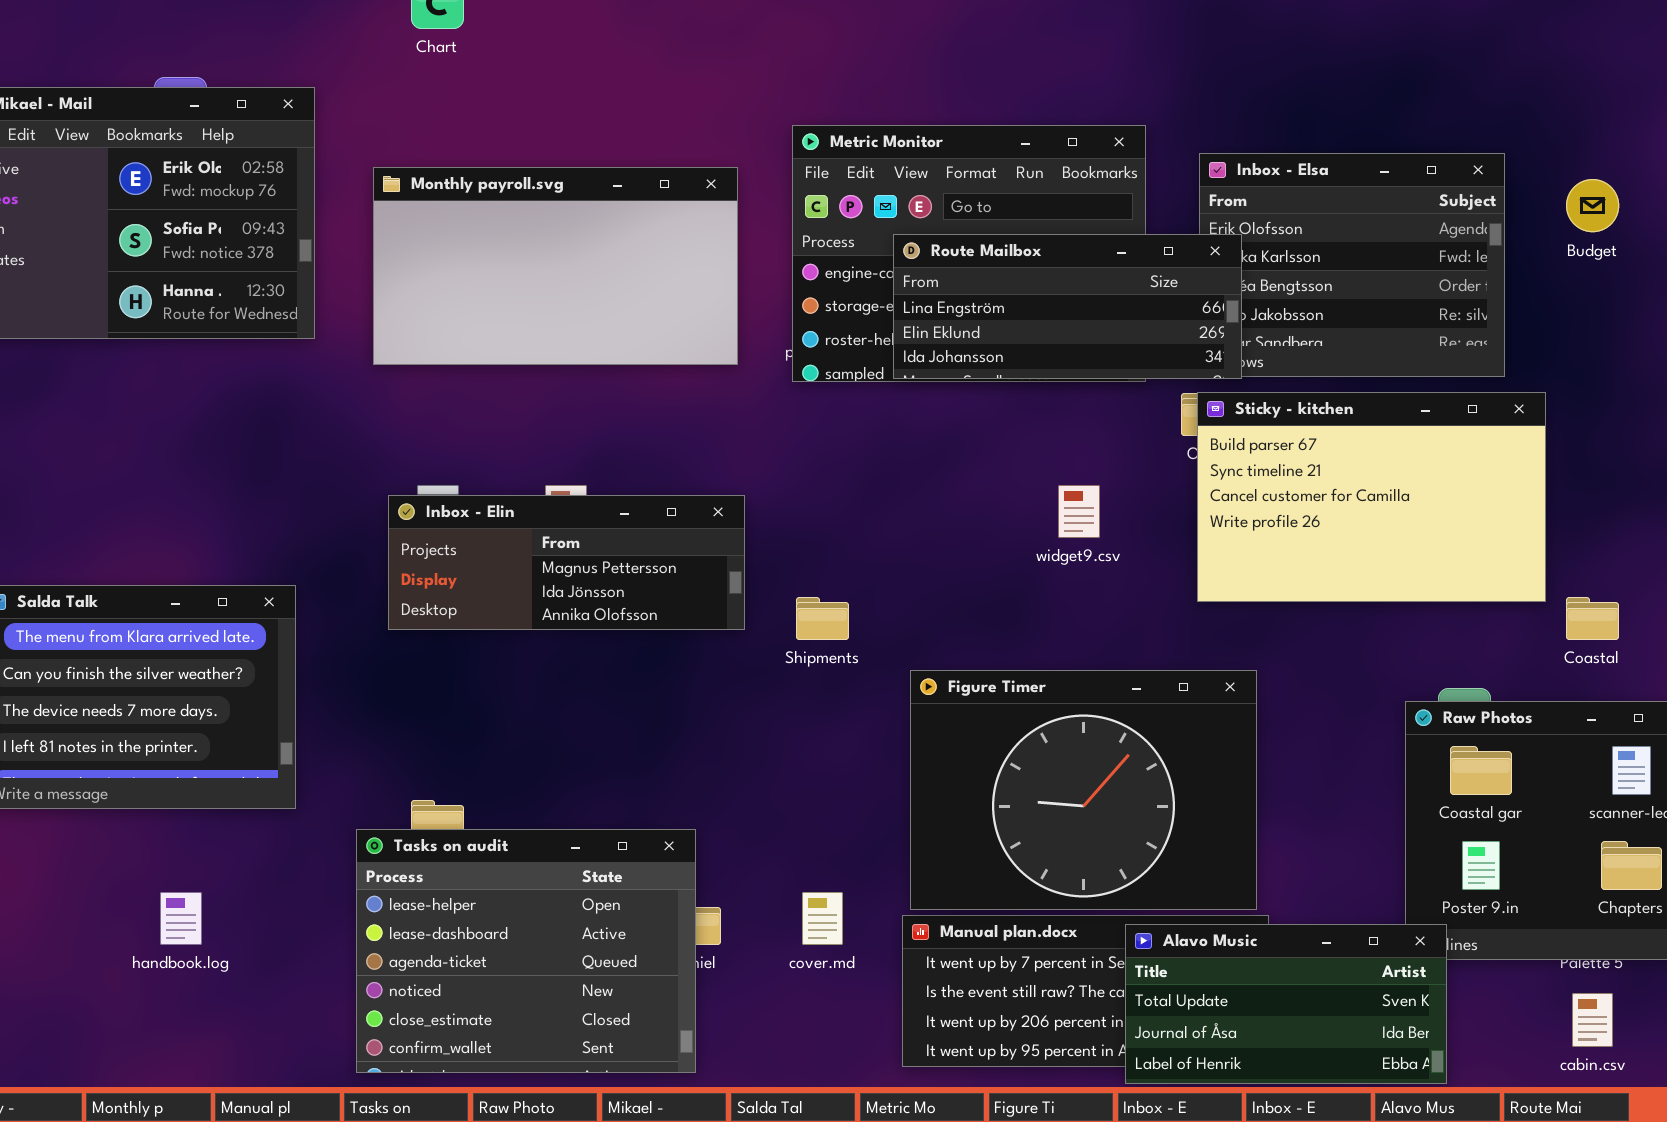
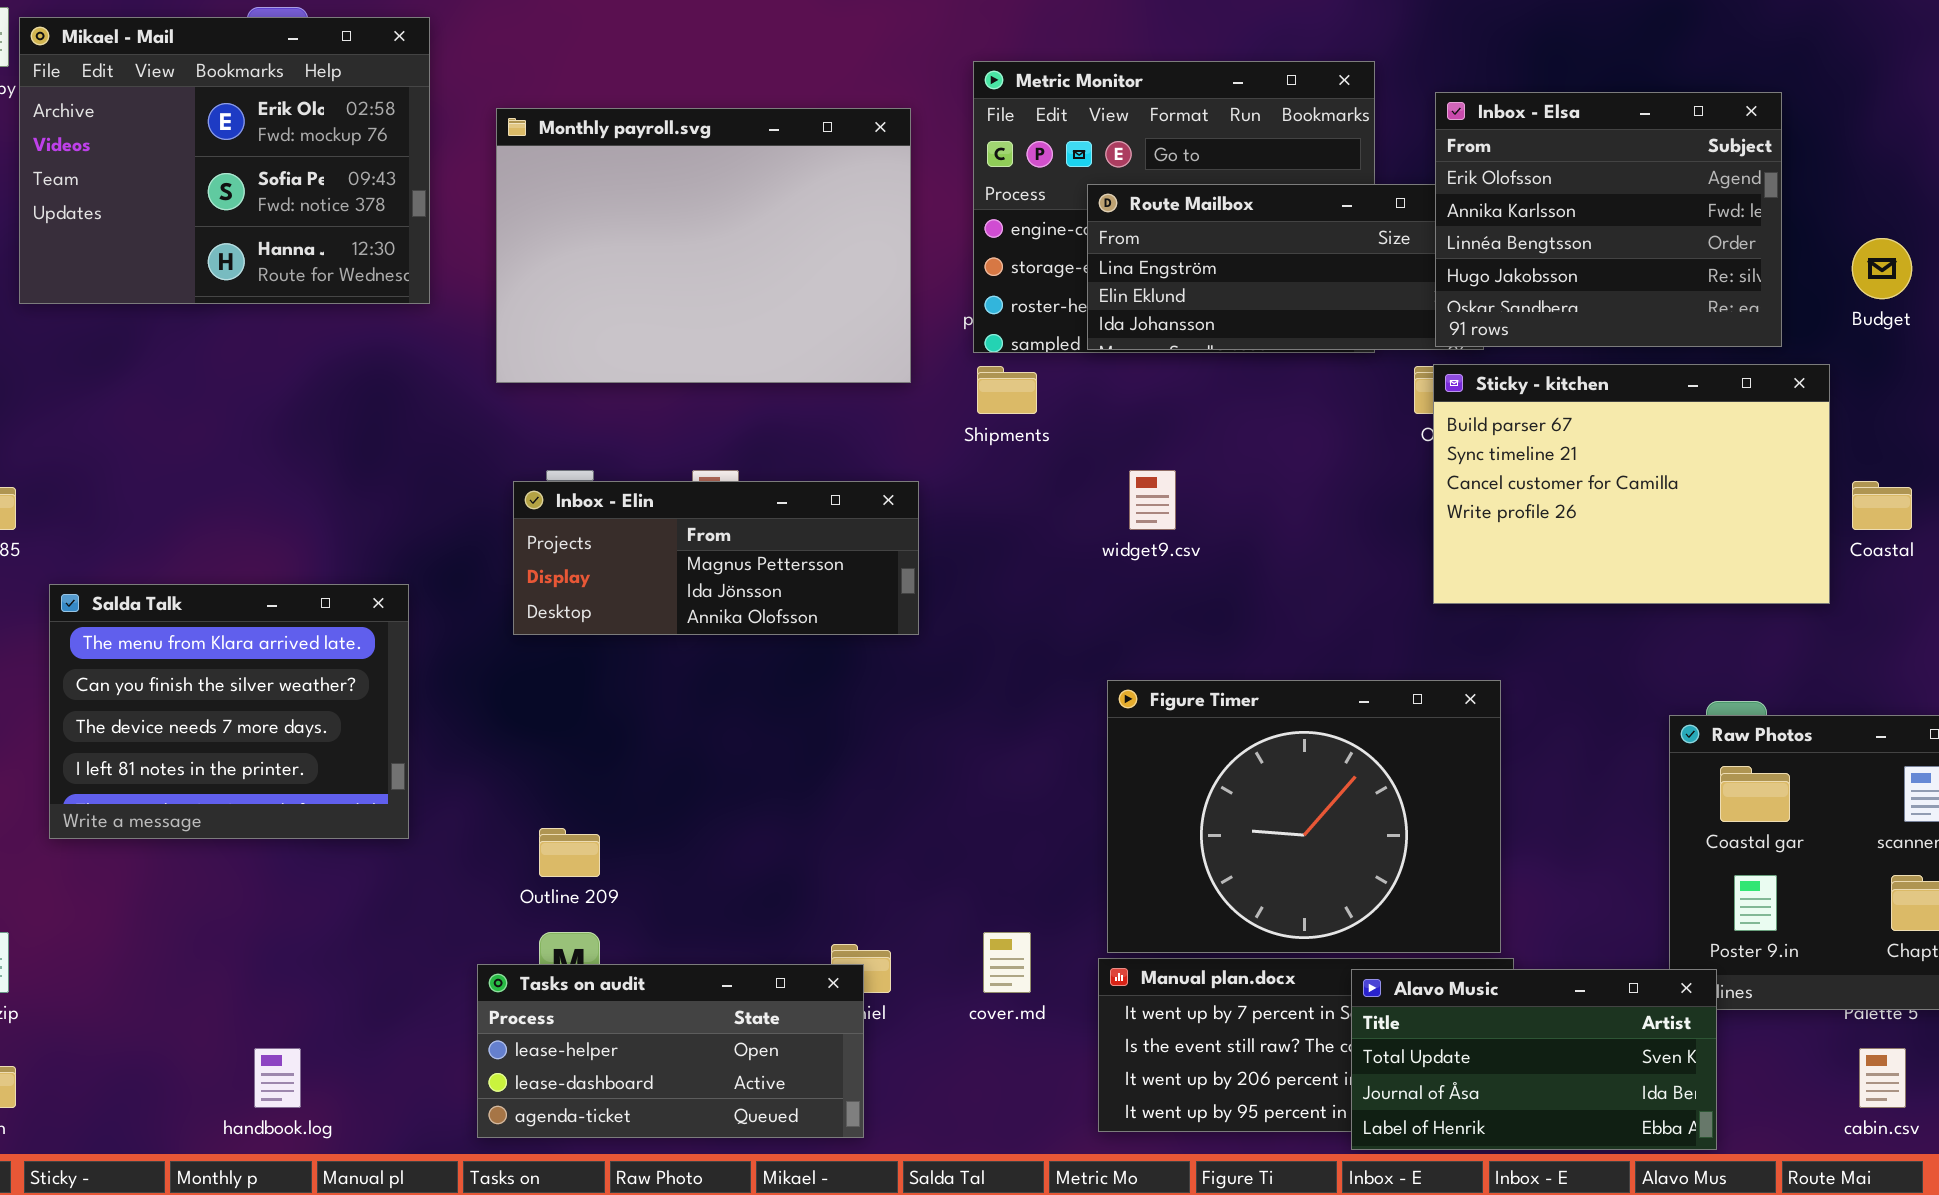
Inbox - Elsa: [1199,153,1505,377] -> [1435,92,1782,347], raised
Monthly payroll.svg: [373,167,738,365] -> [496,108,911,383], resized
Budget: [1566,179,1619,232] -> [1852,238,1912,299], moved
widget9.csv: [1058,485,1100,538] -> [1129,470,1176,530], moved
Shipments: [796,597,849,640] -> [977,366,1037,414], moved
Coastal: [1566,597,1619,640] -> [1852,481,1912,530], moved
Tasks on audit: [356,829,696,1073] -> [477,964,864,1138], resized
handbook.log: [160,892,202,945] -> [254,1048,301,1108], moved

